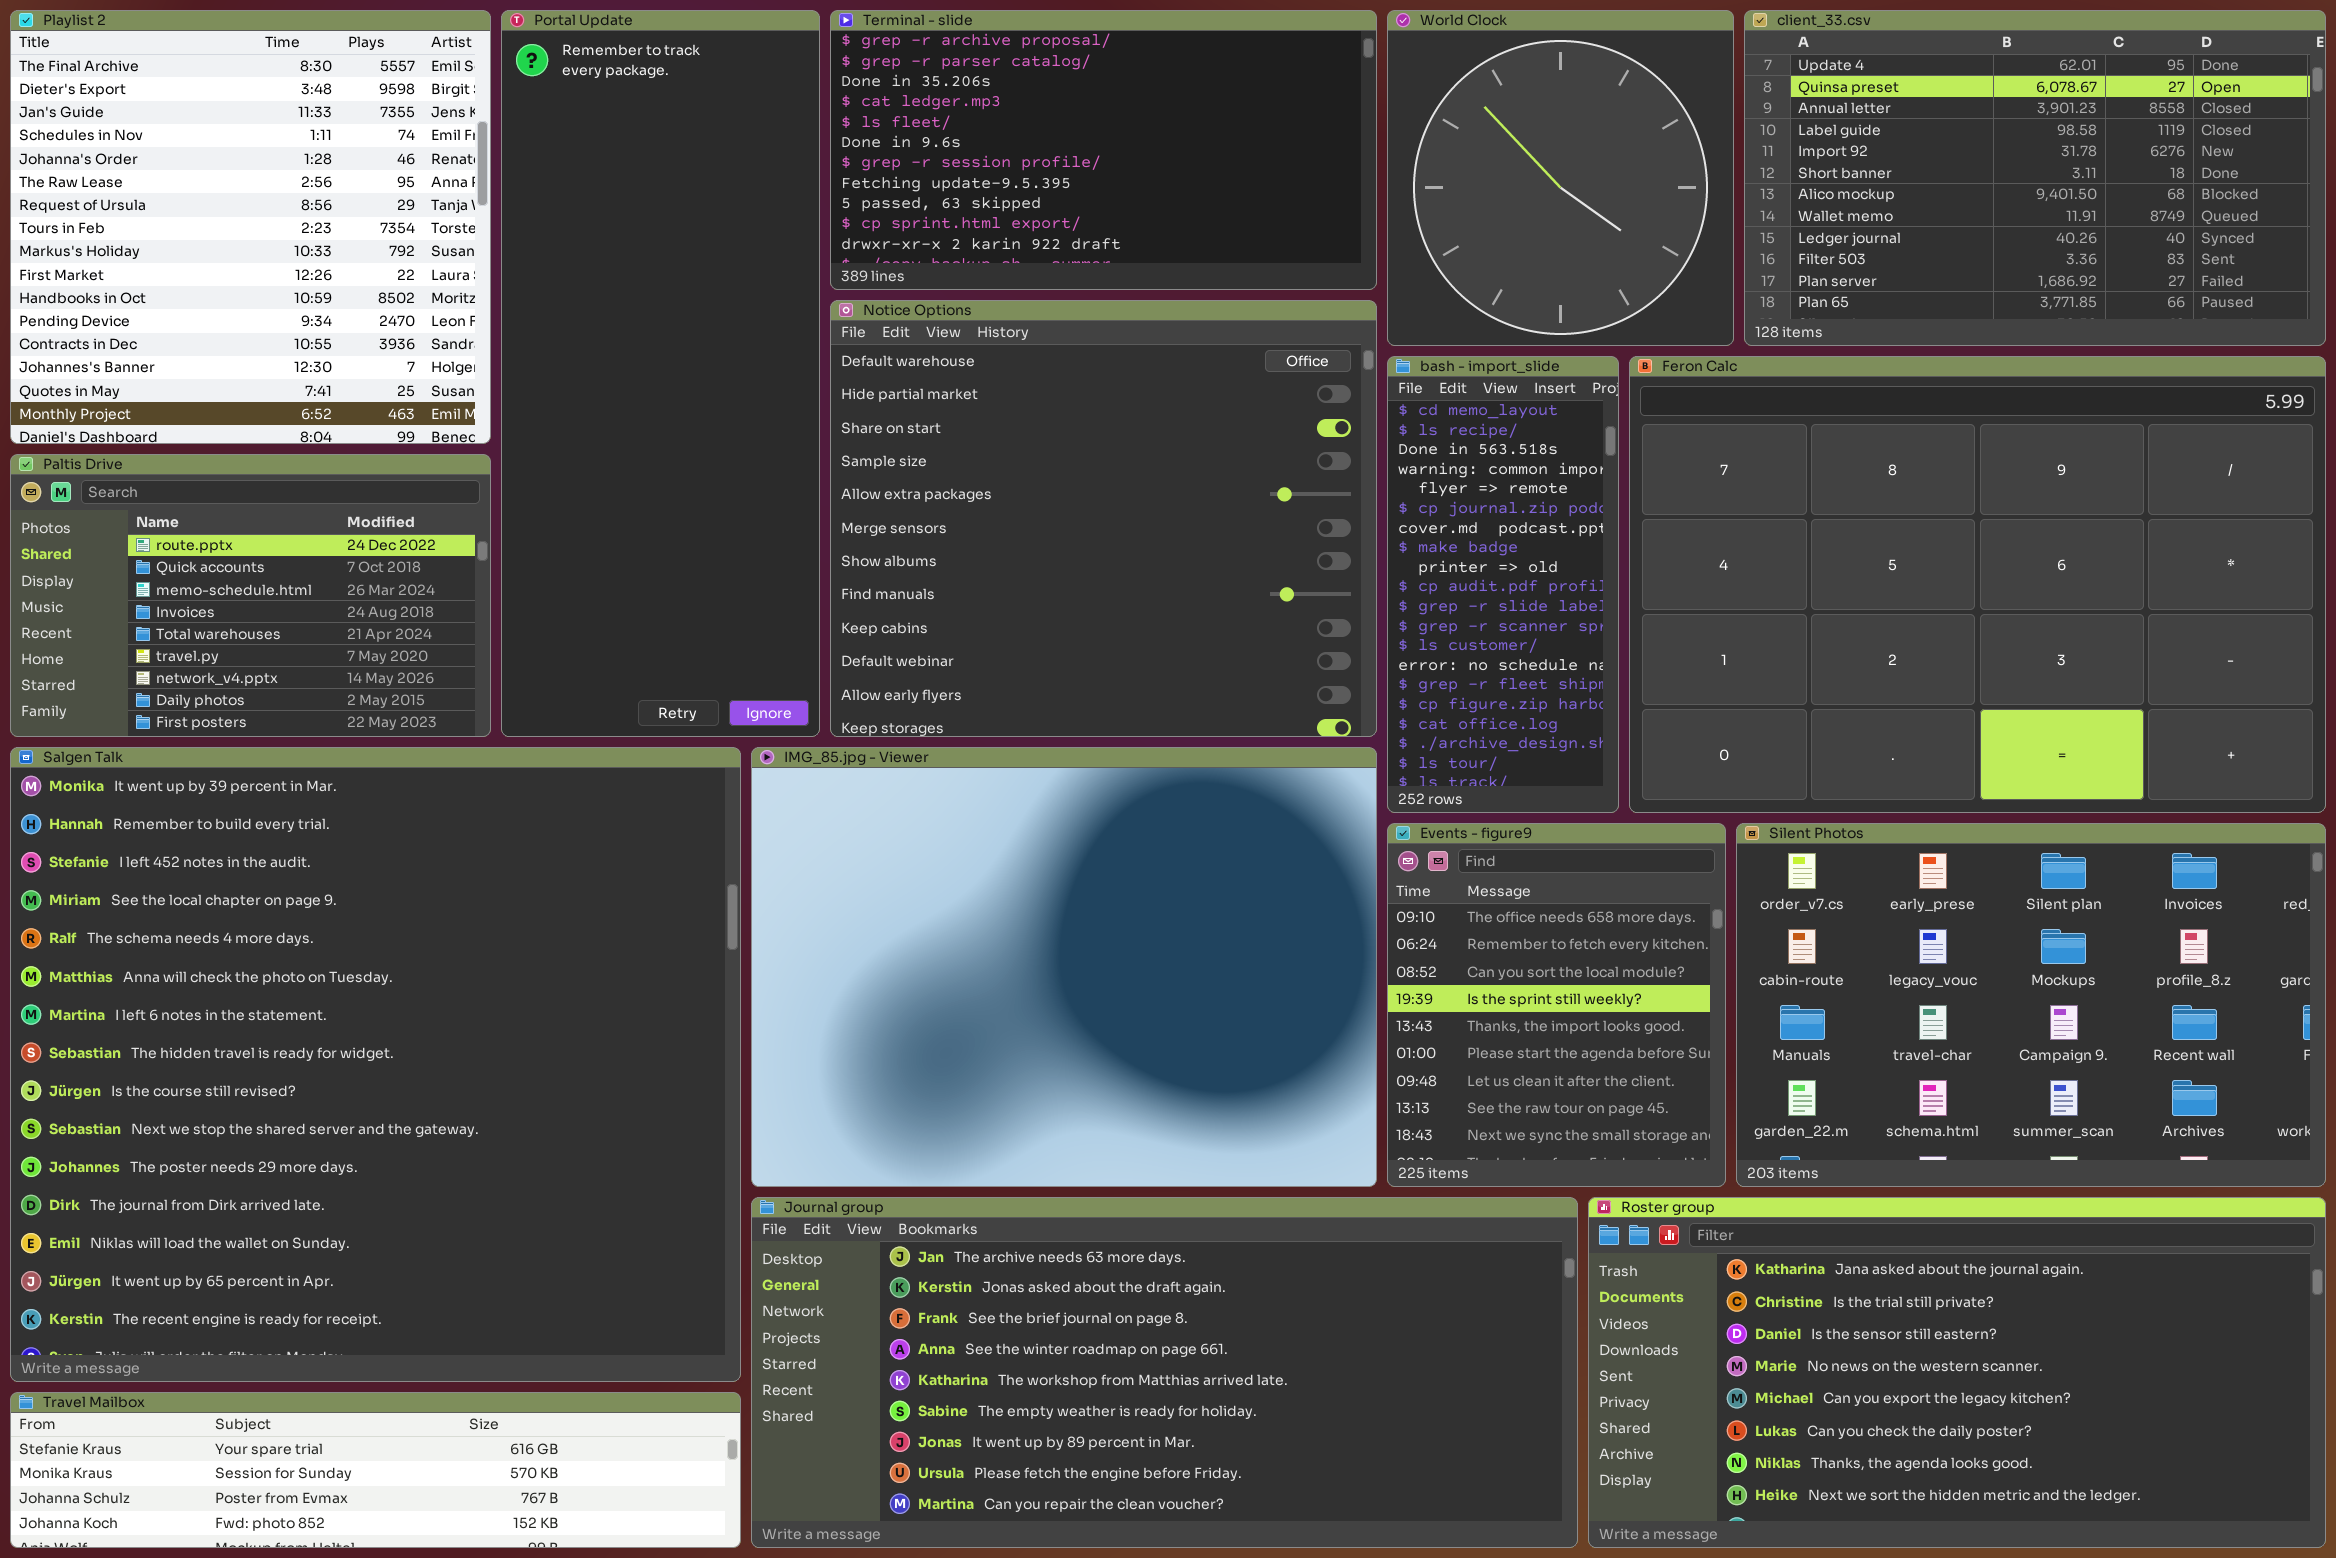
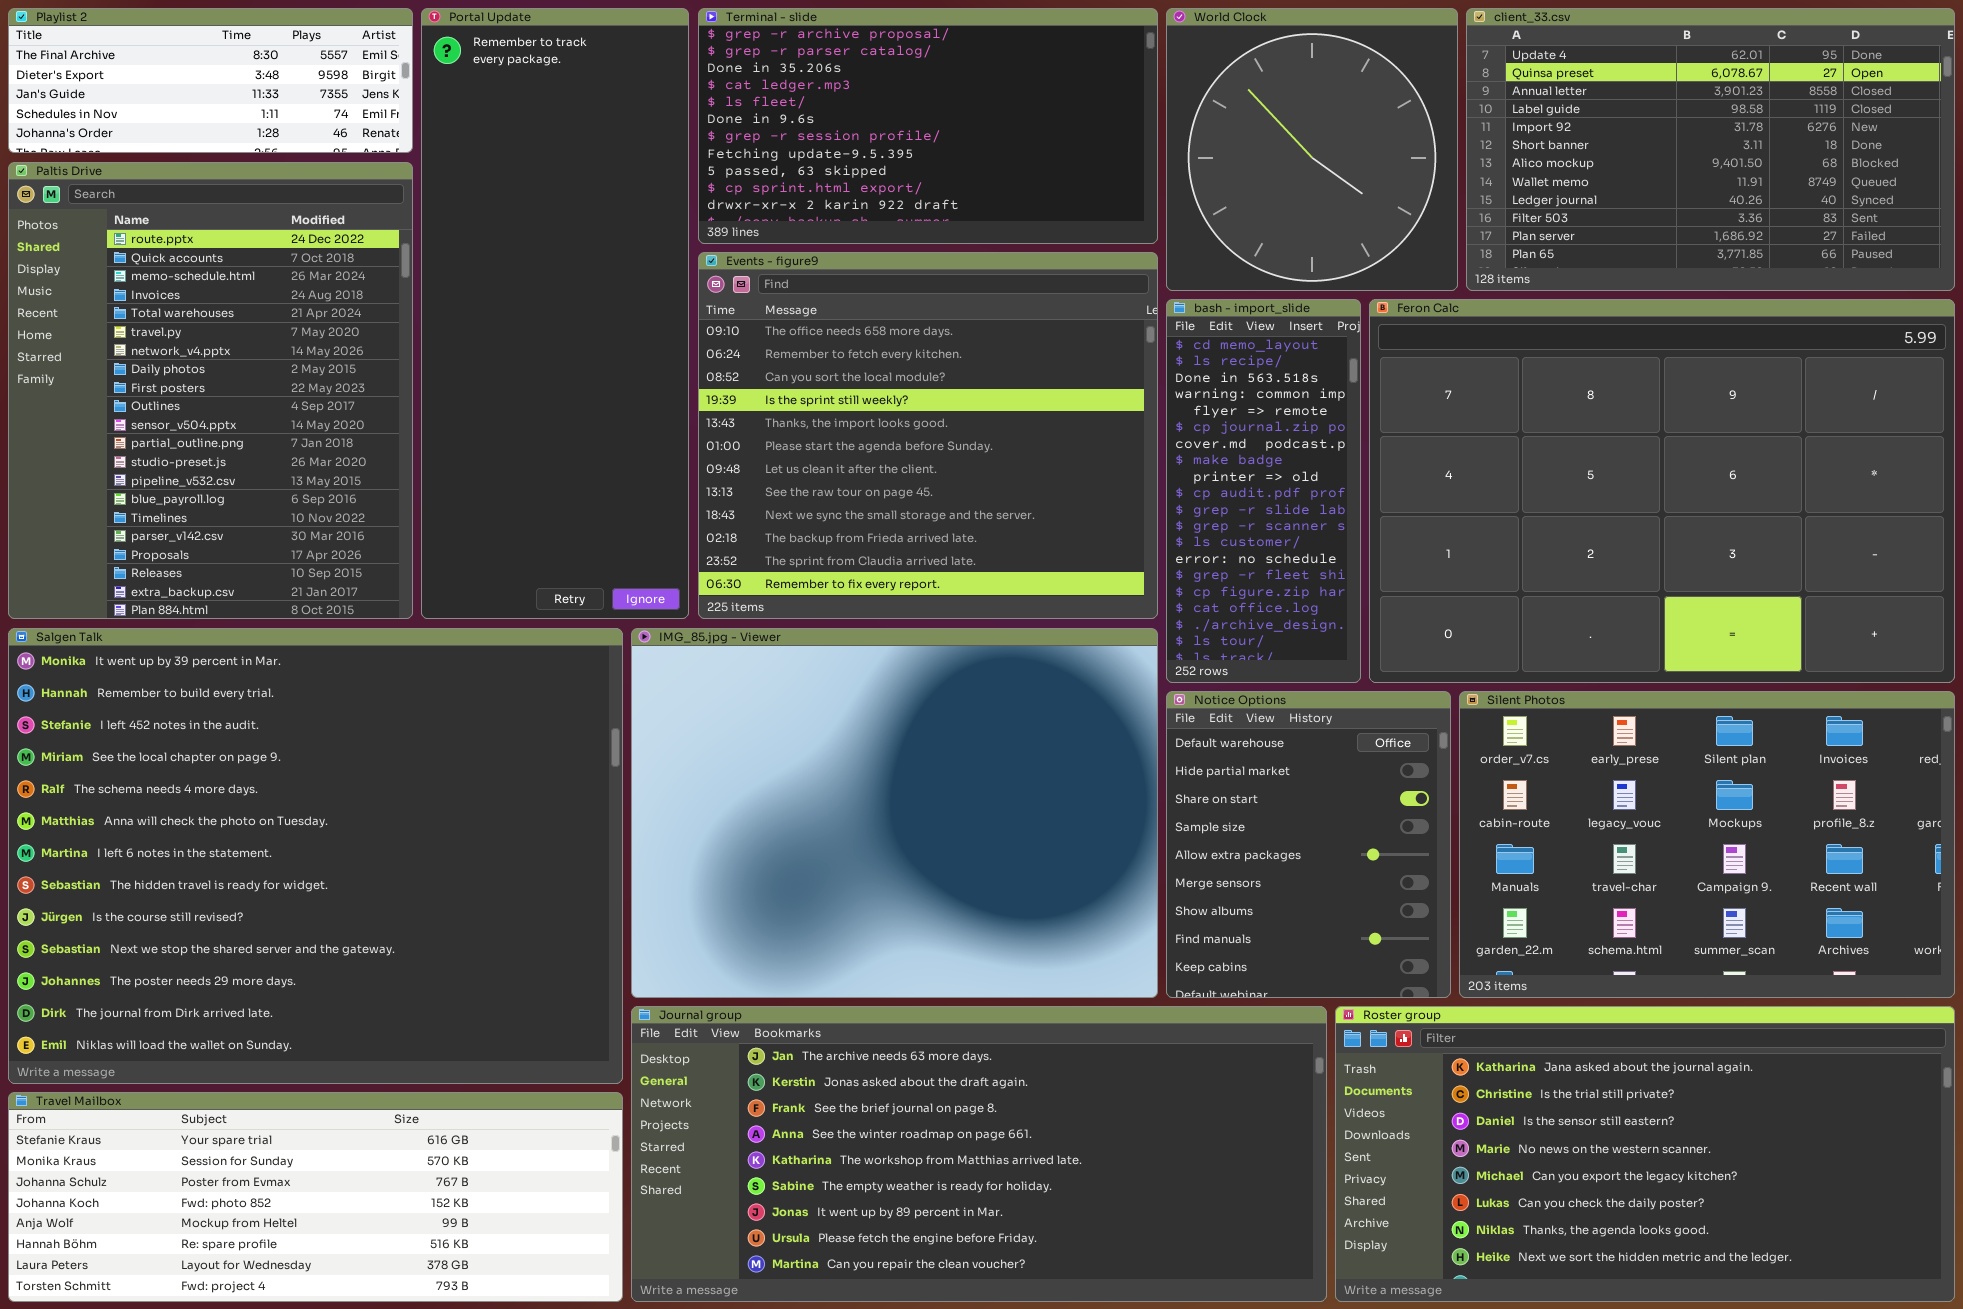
Playlist 2: [10,10,491,444] -> [8,8,413,153], resized
Notice Options: [830,300,1377,737] -> [1166,691,1451,998], moved, resized
Paltis Drive: [10,454,491,737] -> [8,162,413,619], resized
Salgen Talk: [10,747,741,1382] -> [8,628,623,1084], resized
Events - figure9: [1387,823,1726,1187] -> [698,252,1158,619], moved, resized
Travel Mailbox: [10,1392,741,1548] -> [8,1092,623,1302], resized

